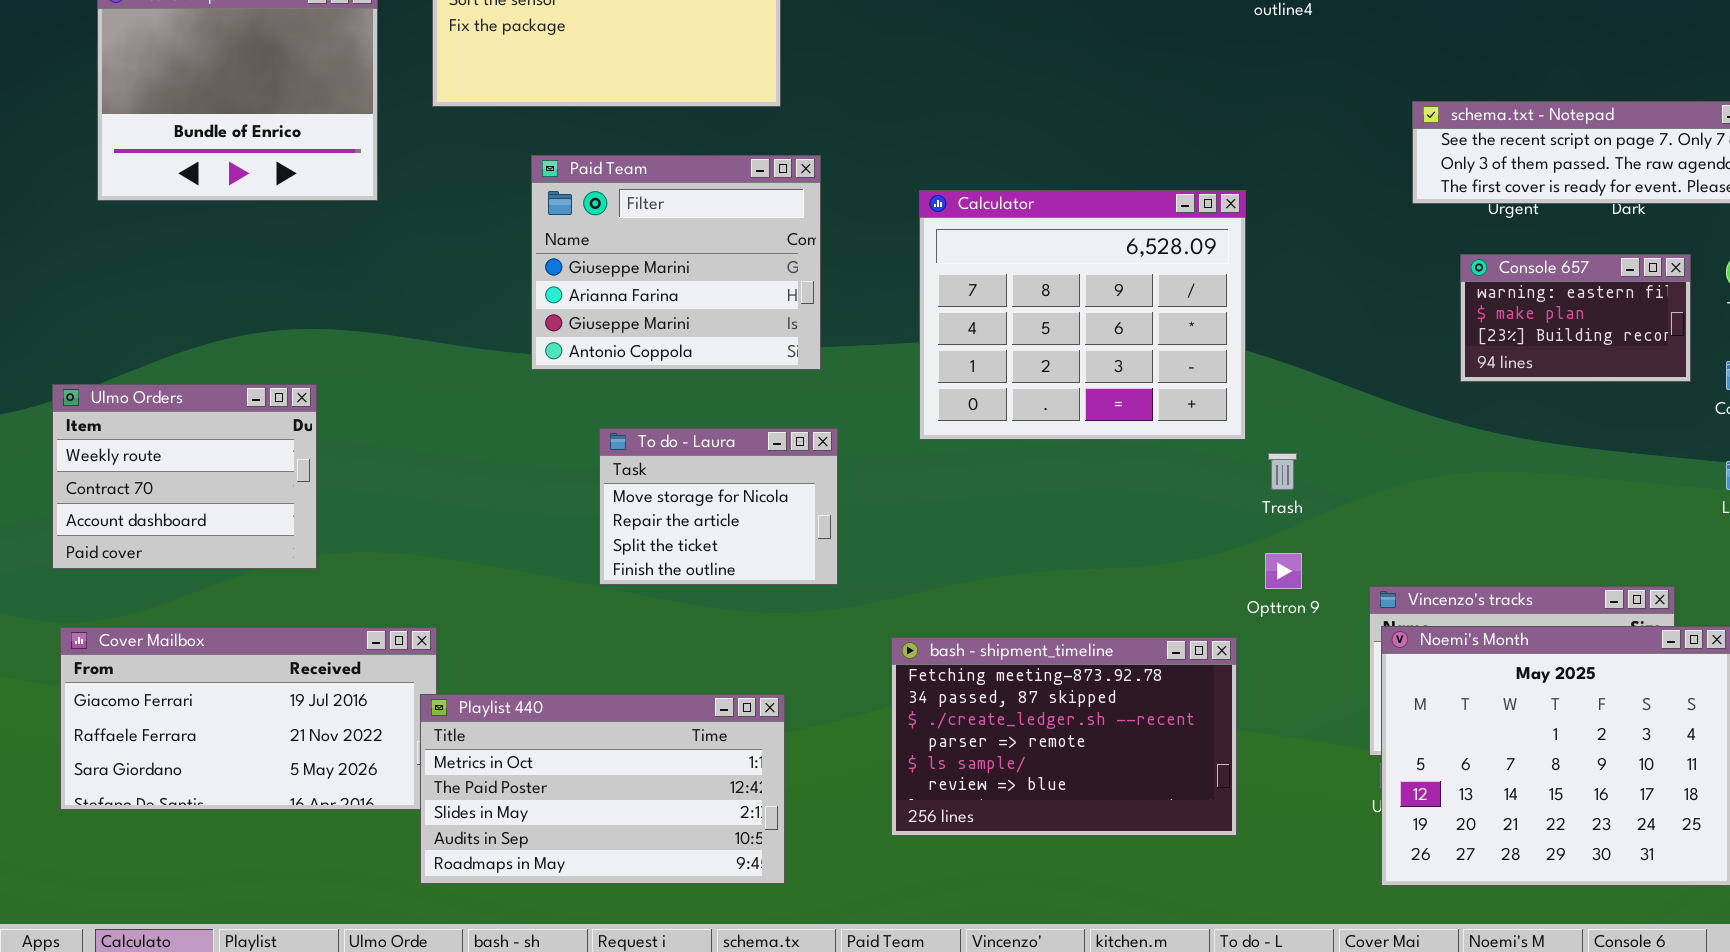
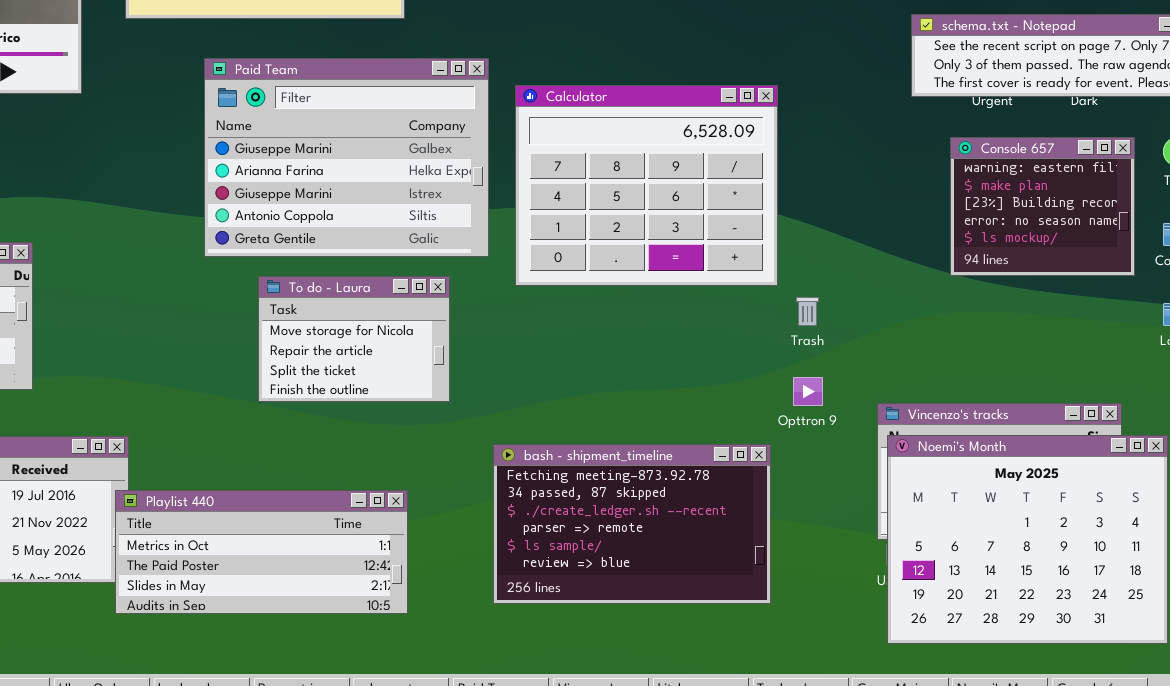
Paid Team: [531,155,821,370] -> [204,58,489,257], resized
Console 657: [1460,254,1691,382] -> [950,137,1135,276], resized
Playlist 440: [420,694,785,884] -> [115,490,408,614], resized

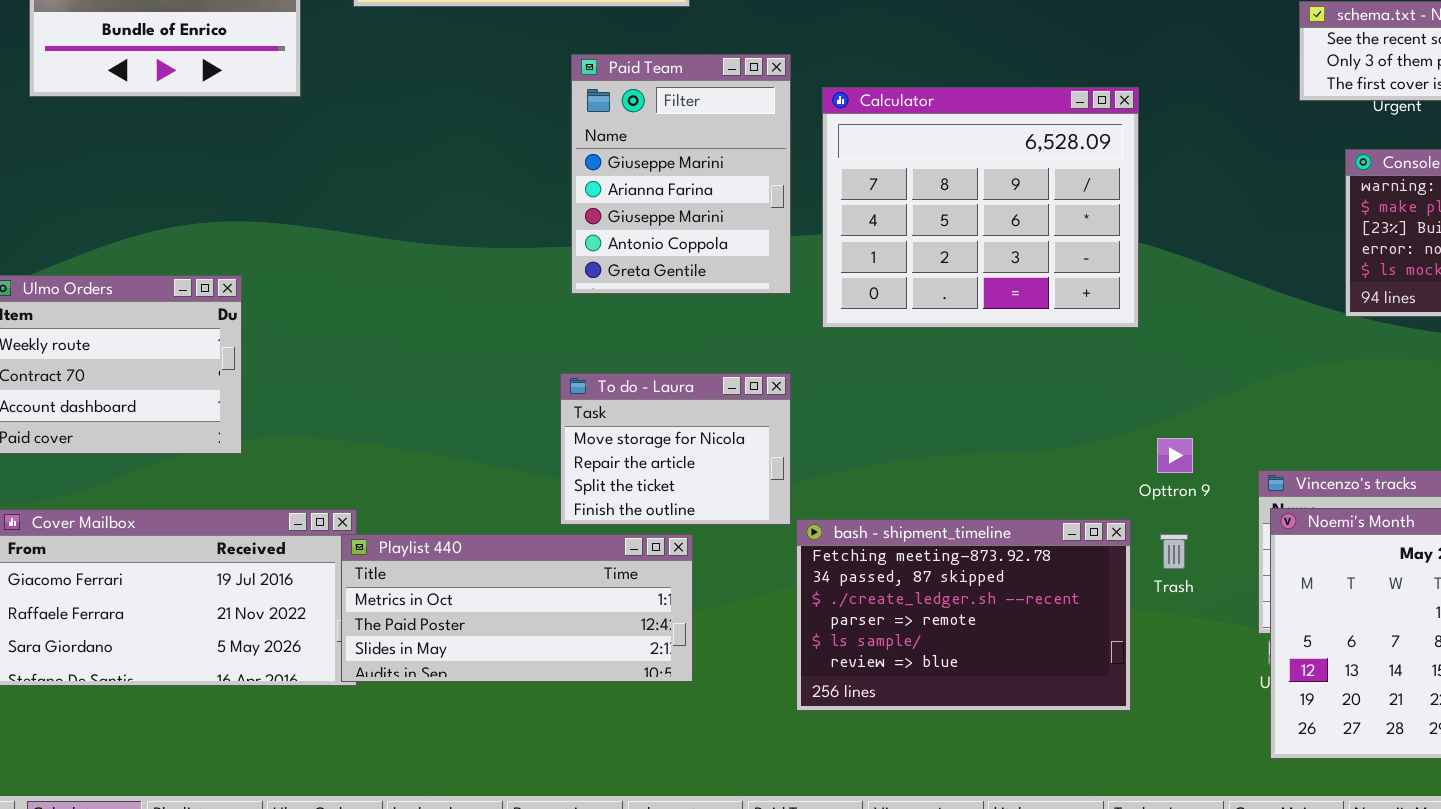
Paid Team: [204,58,489,257] -> [571,54,791,294], resized
To do - Laura: [258,276,450,402] -> [560,373,791,525], moved
Trash: [796,297,819,326] -> [1160,534,1188,569], moved
Playlist 440: [115,490,408,614] -> [341,534,693,682], moved

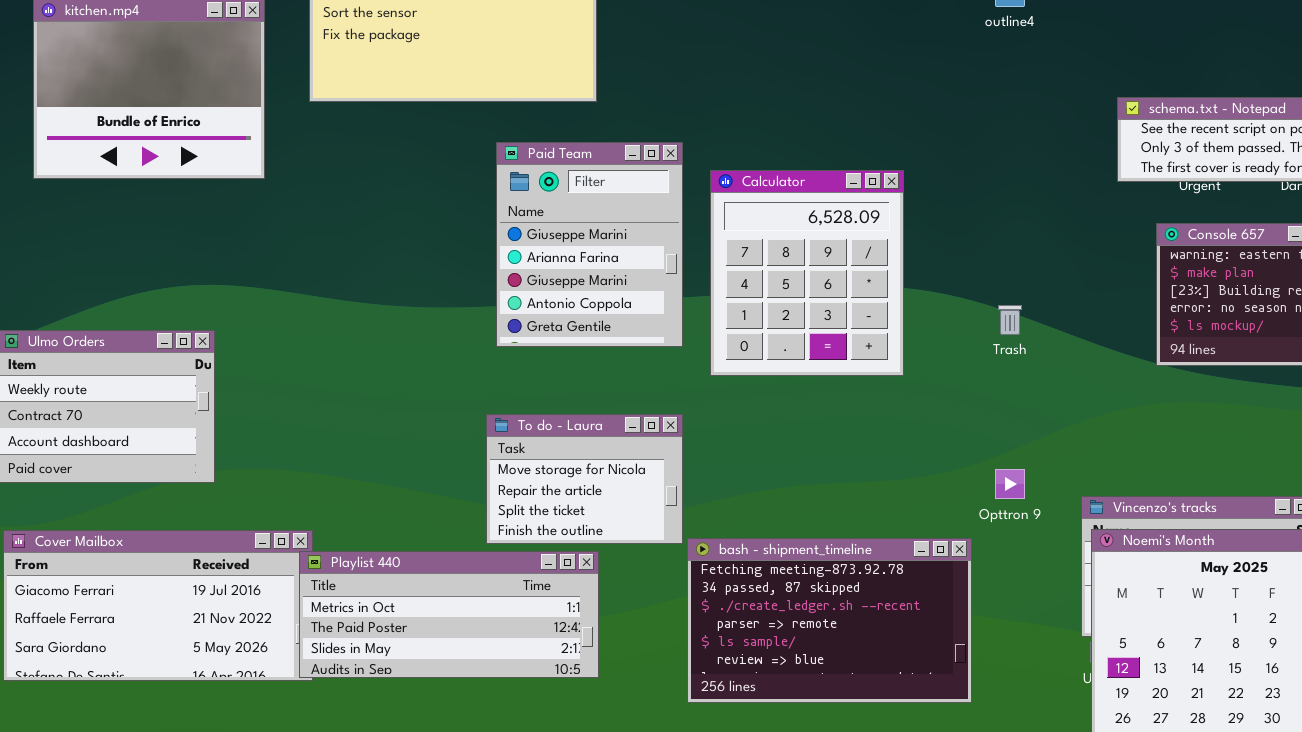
Calculator: [822,87,1139,328] -> [710,170,904,376], resized
Trash: [1160,534,1188,569] -> [998,305,1022,335], moved

